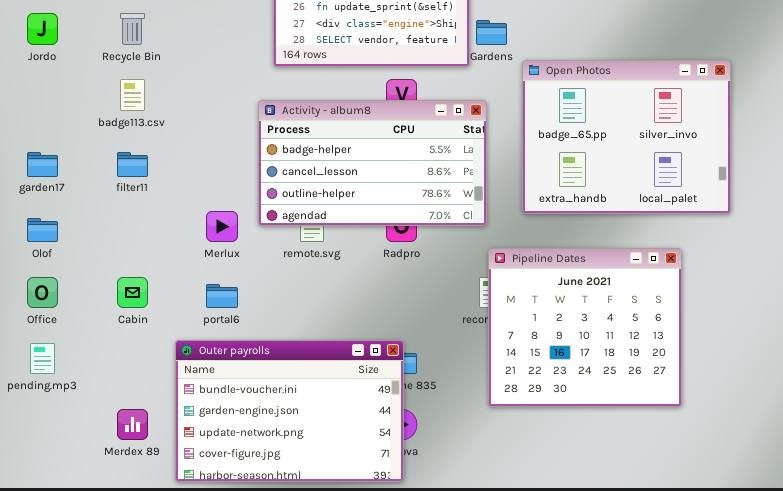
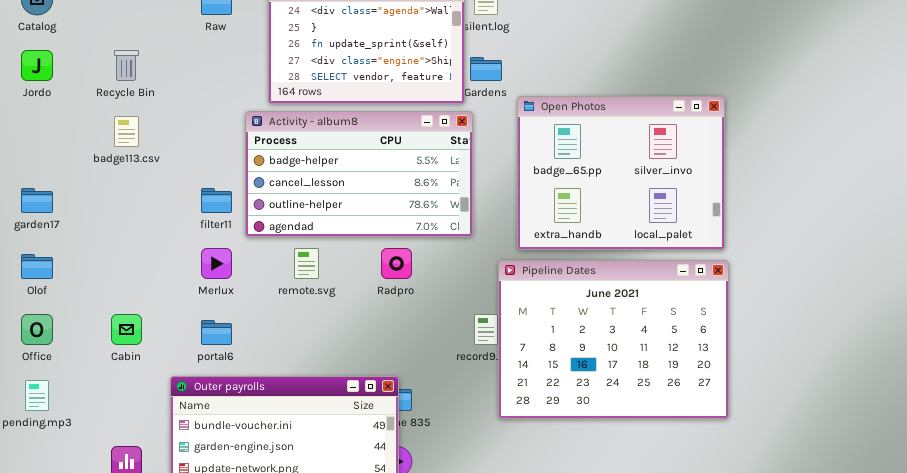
Activity - album8: [258,100,487,226] -> [245,111,473,237], moved
filter11: [117,152,148,177] -> [201,188,232,213], moved
Pipeline Dates: [488,248,682,407] -> [498,260,729,419], moved, resized

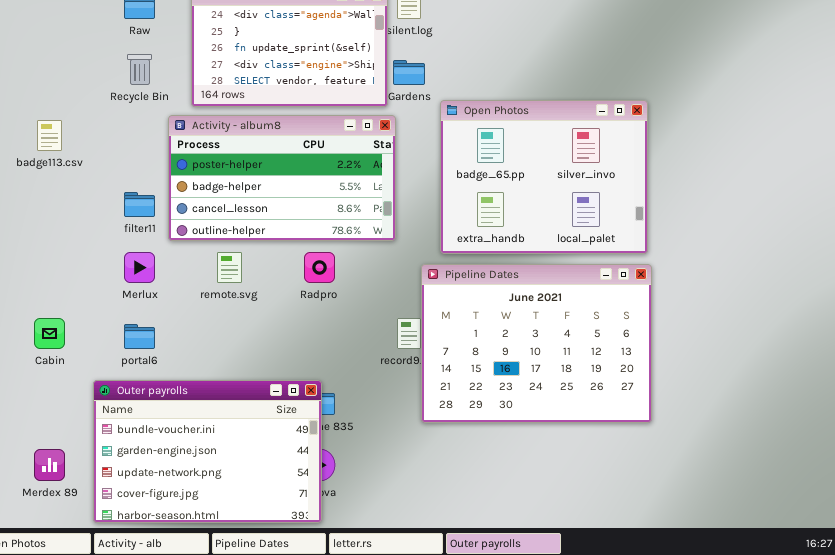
Recycle Bin: [114,50,139,81] -> [127,54,152,85], moved
Activity - album8: [245,111,473,237] -> [168,115,396,241], scrolled up 1 row

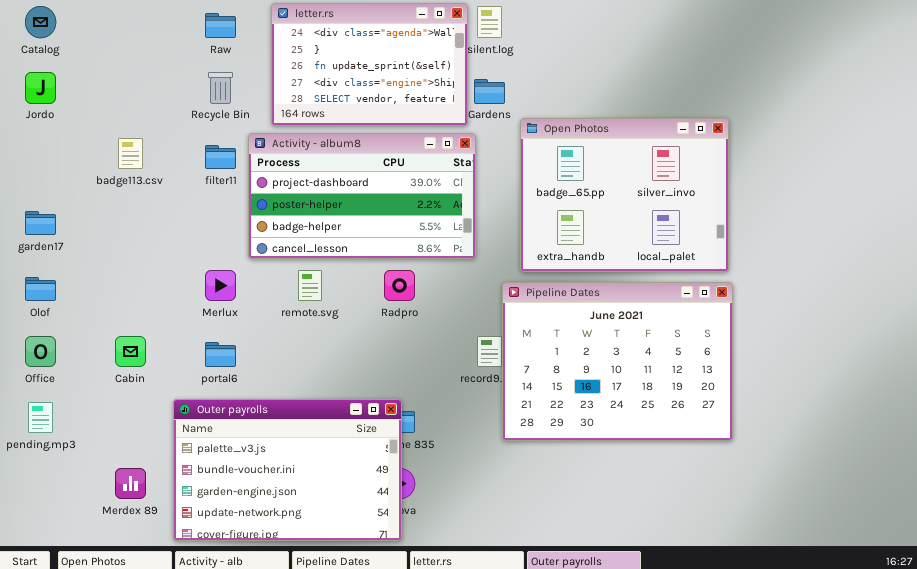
Activity - album8: [168,115,396,241] -> [248,133,476,259], scrolled up 1 row
filter11: [124,192,155,217] -> [205,145,236,169], moved
Outer payrolls: [93,380,322,523] -> [173,399,402,541], scrolled up 1 row

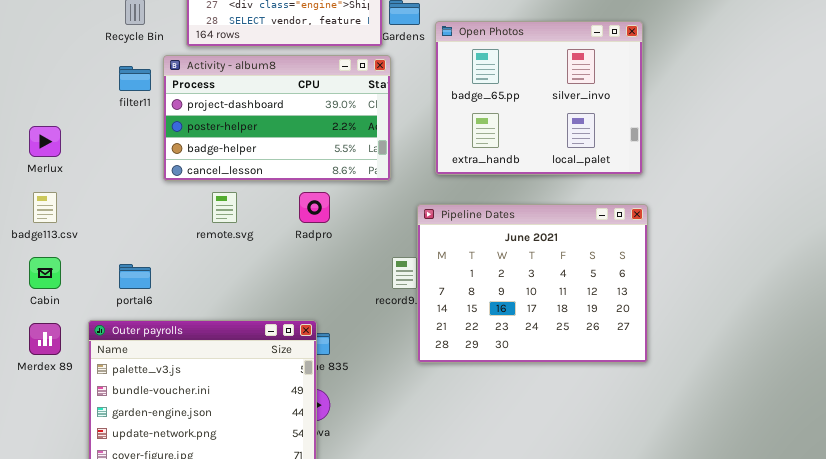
Open Photos: [520,118,729,272] -> [435,21,643,175], moved
badge113.csv: [118,138,143,169] -> [33,192,57,223], moved
Merlux: [205,270,236,301] -> [29,126,61,157], moved
Merdex 89: [115,468,146,499] -> [29,323,61,355], moved

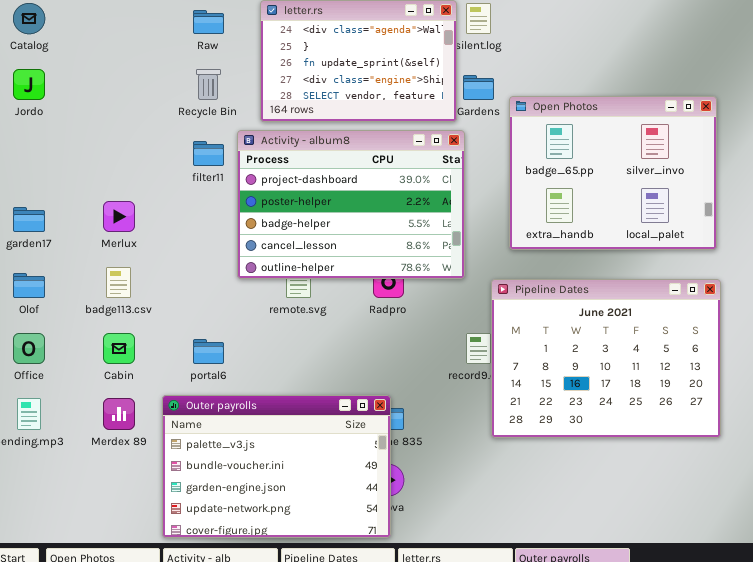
Activity - album8: [163,55,391,181] -> [237,130,465,279], resized

